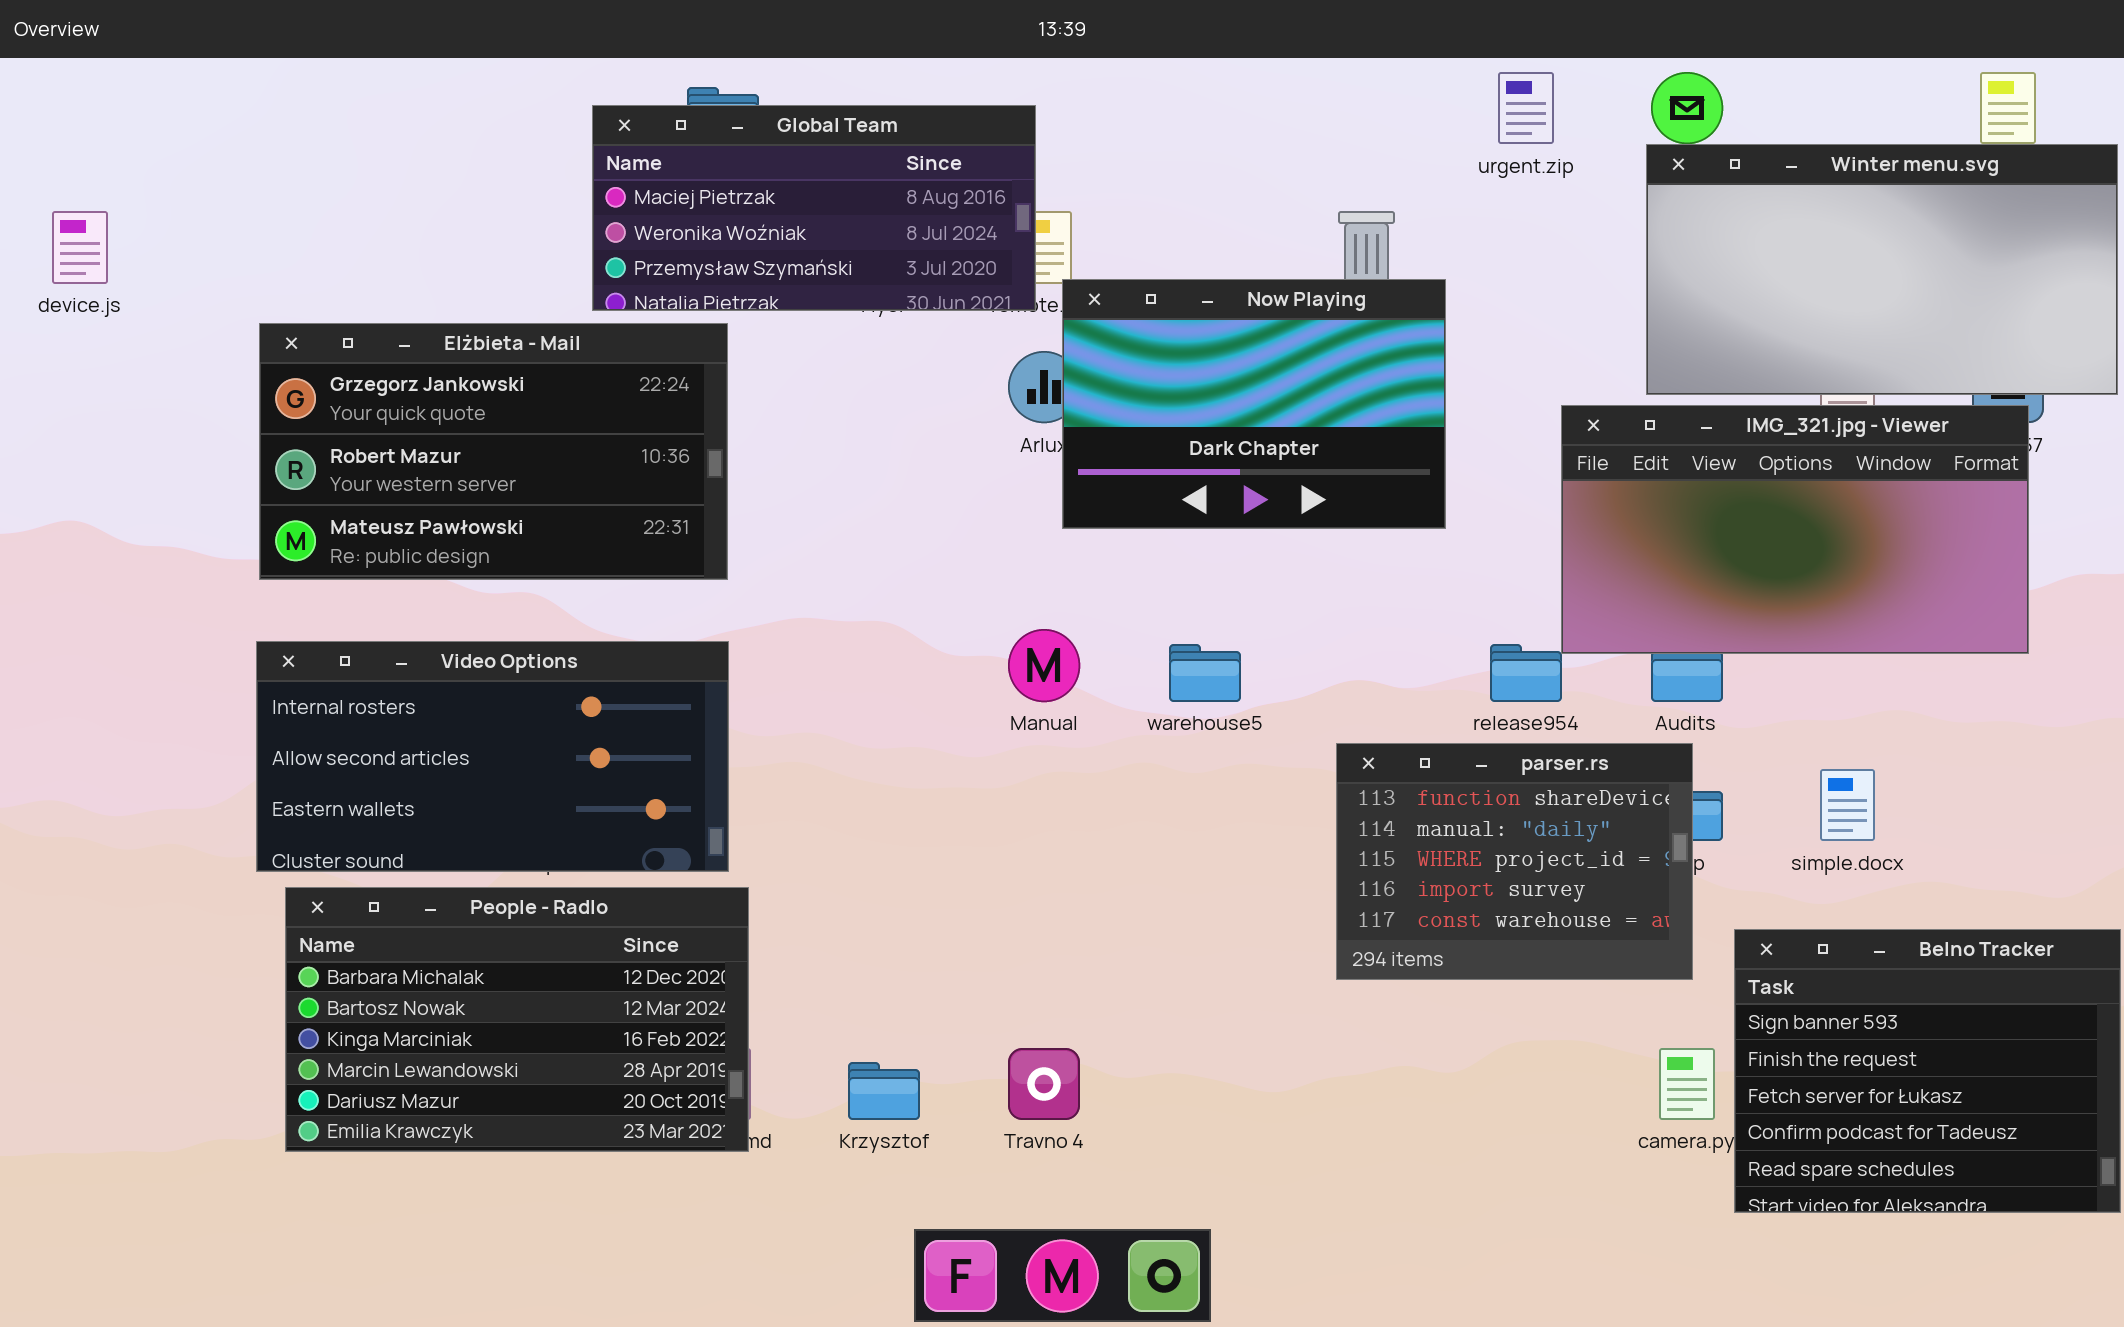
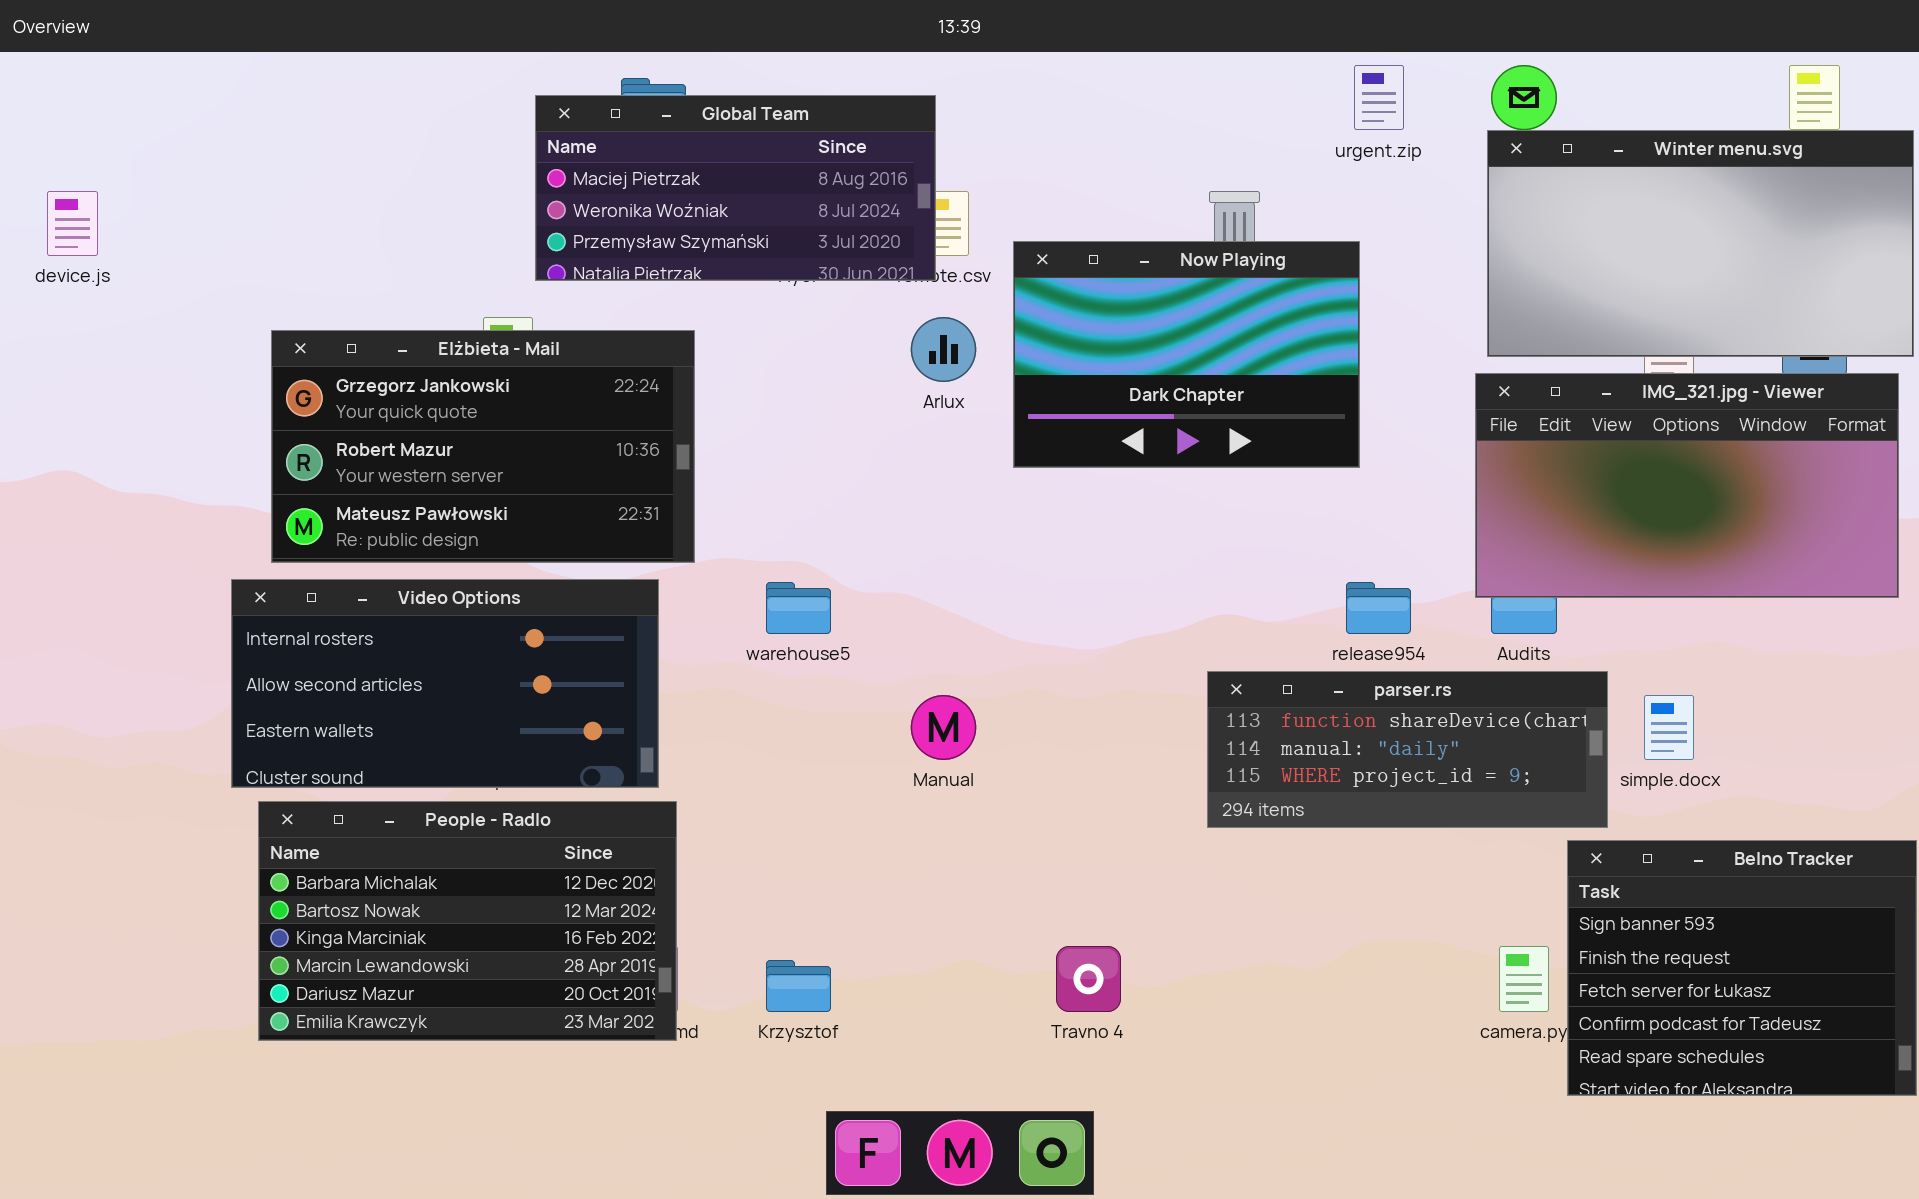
Now Playing: [1062,279,1446,529] -> [1013,241,1360,468], moved
Elżbieta - Mail: [259,323,728,580] -> [271,330,695,563], moved
IMG_321.jpg - Viewer: [1561,405,2029,654] -> [1475,373,1899,598], moved
Manual: [1008,629,1080,702] -> [911,695,976,760], moved
warehouse5: [1169,644,1241,702] -> [766,582,831,634], moved
parser.rs: [1336,743,1693,980] -> [1207,671,1608,828], resized
Travno 4: [1008,1048,1080,1120] -> [1056,946,1121,1012], moved

